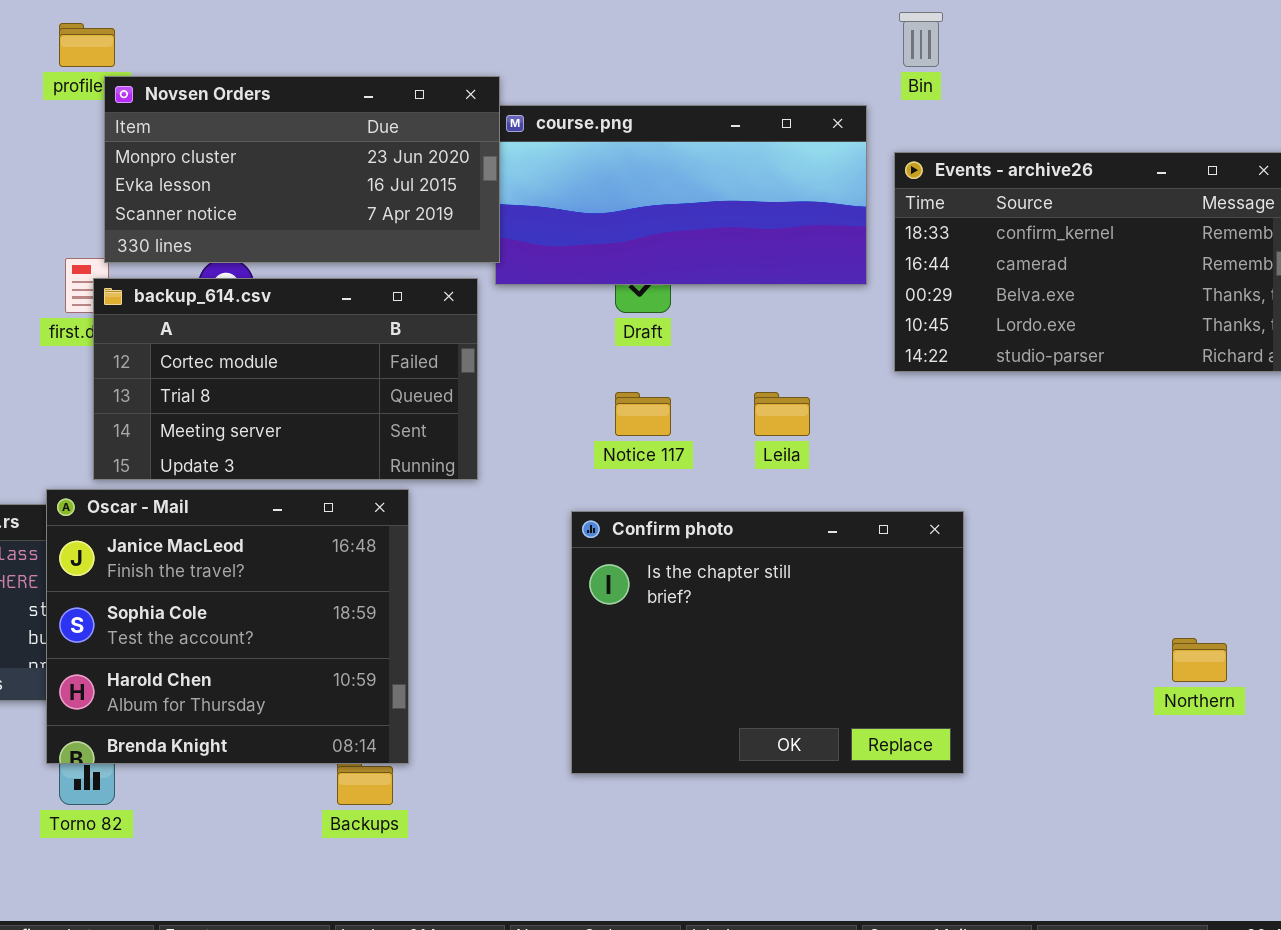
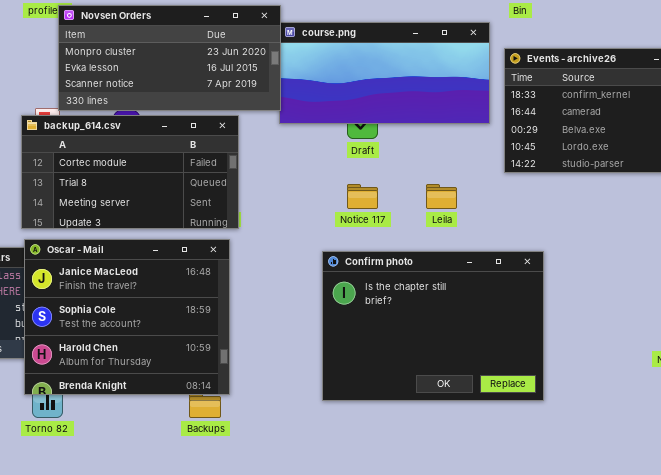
backup_614.csv: [93,278,478,480] -> [21,115,239,229], moved

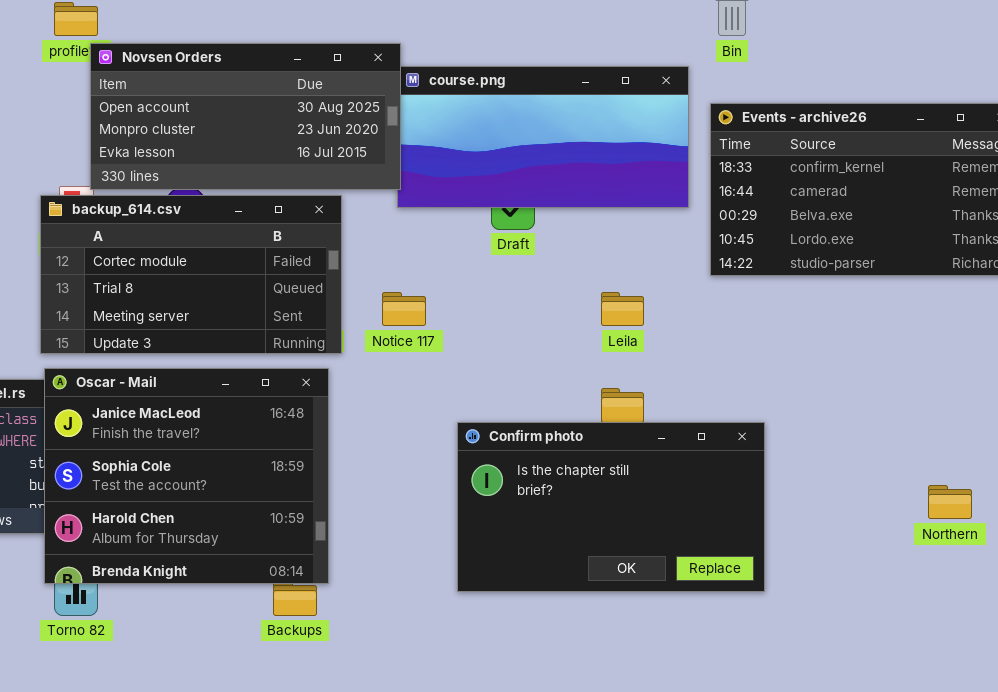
Novsen Orders: [58,5,281,111] -> [90,43,401,190], scrolled up 1 row
Notice 117: [347,184,378,209] -> [382,292,426,326], moved
Confirm photo: [322,251,544,401] -> [457,422,765,592], resized

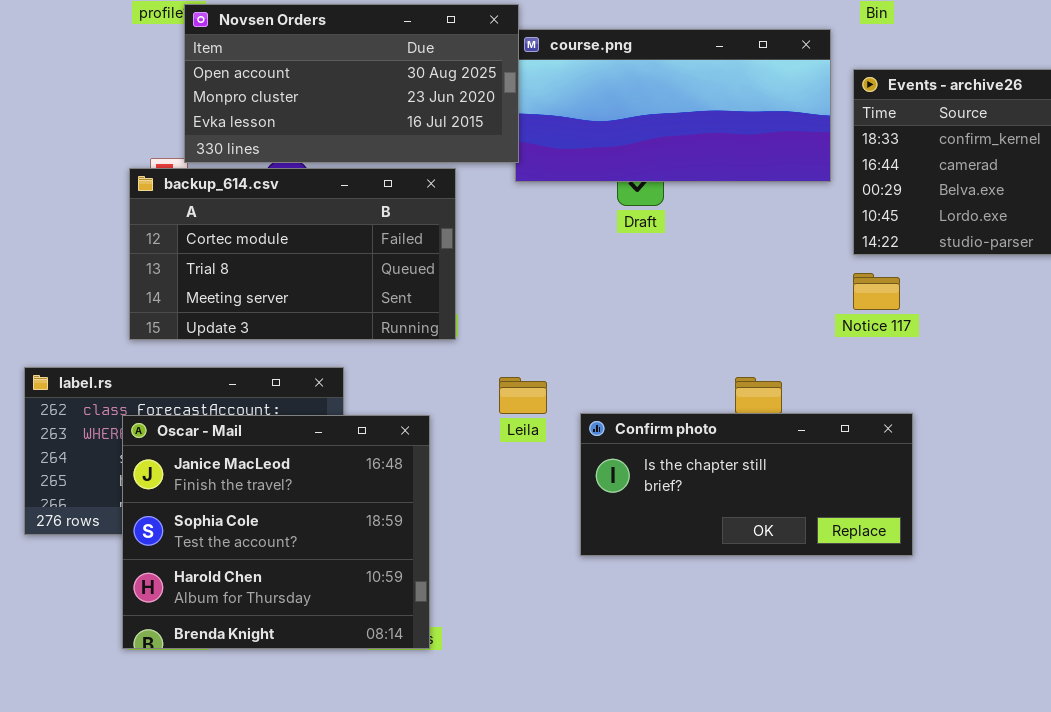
Notice 117: [382,292,426,326] -> [853,273,900,310], moved
Leila: [601,292,644,326] -> [499,377,547,414], moved
Oscar - Mail: [44,368,329,584] -> [122,415,430,649], moved
Confirm photo: [457,422,765,592] -> [580,413,913,556], resized

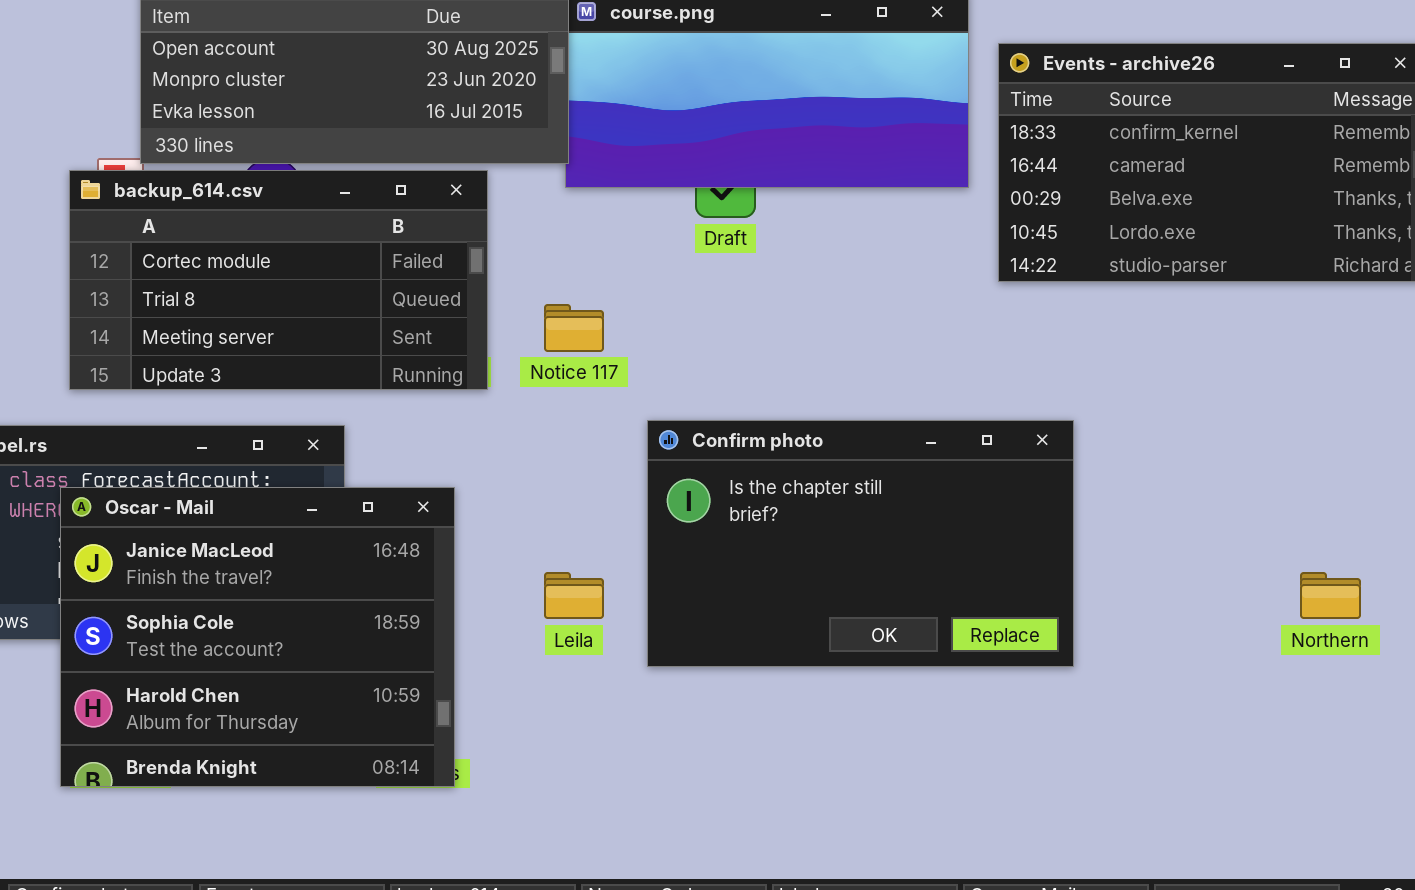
Notice 117: [853,273,900,310] -> [544,304,604,352], moved
Leila: [499,377,547,414] -> [544,572,604,619], moved
Confirm photo: [580,413,913,556] -> [647,420,1074,667], resized

